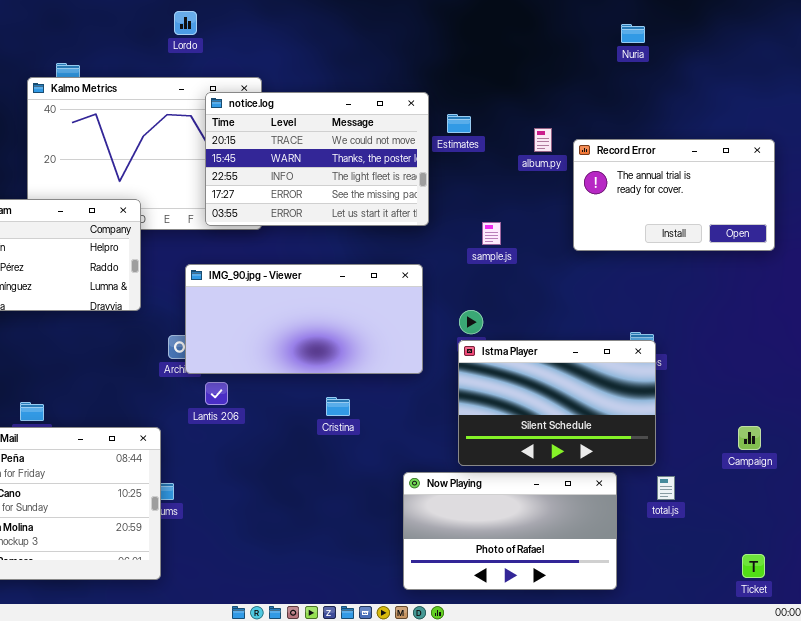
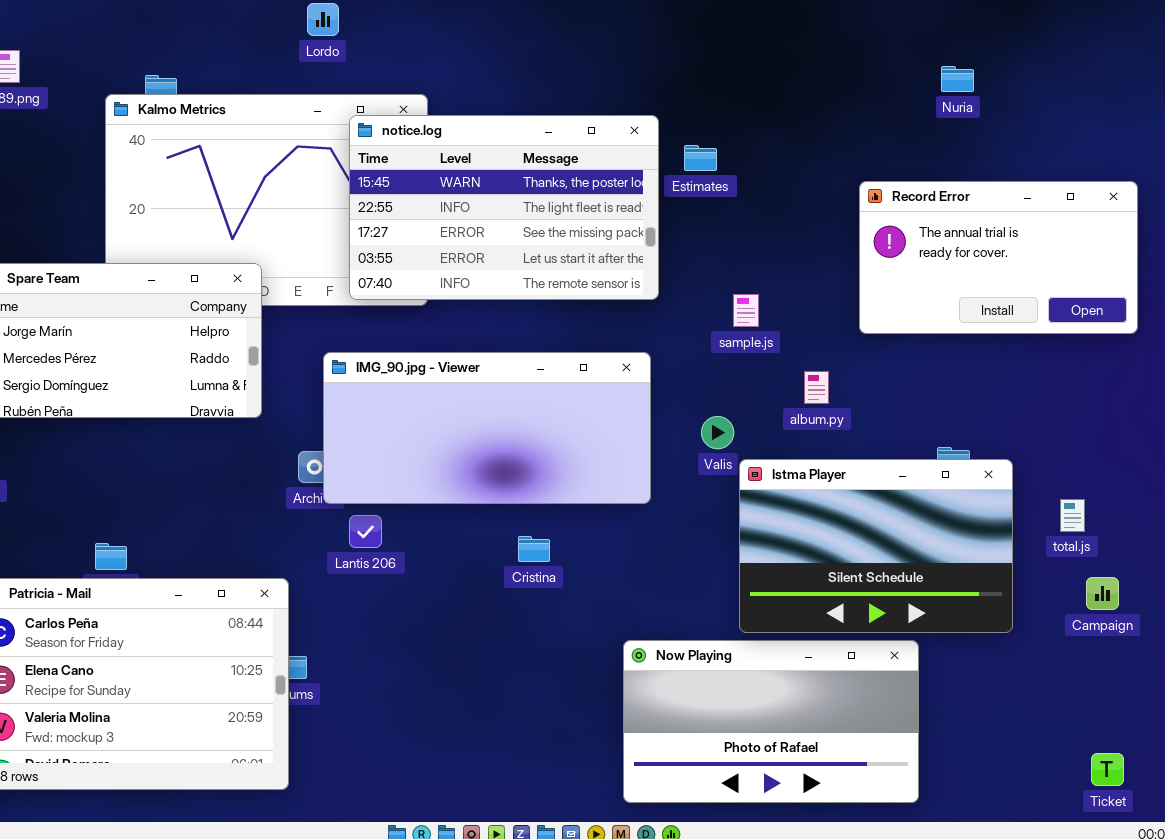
Nuria: [621,24,645,43] -> [941,66,974,92], moved
notice.log: [205,92,429,226] -> [349,115,659,300], scrolled down 1 row
album.py: [534,128,552,152] -> [804,371,829,404], moved
Istma Player: [458,340,656,466] -> [739,459,1013,633], moved
total.js: [657,476,675,500] -> [1060,499,1085,532], moved

